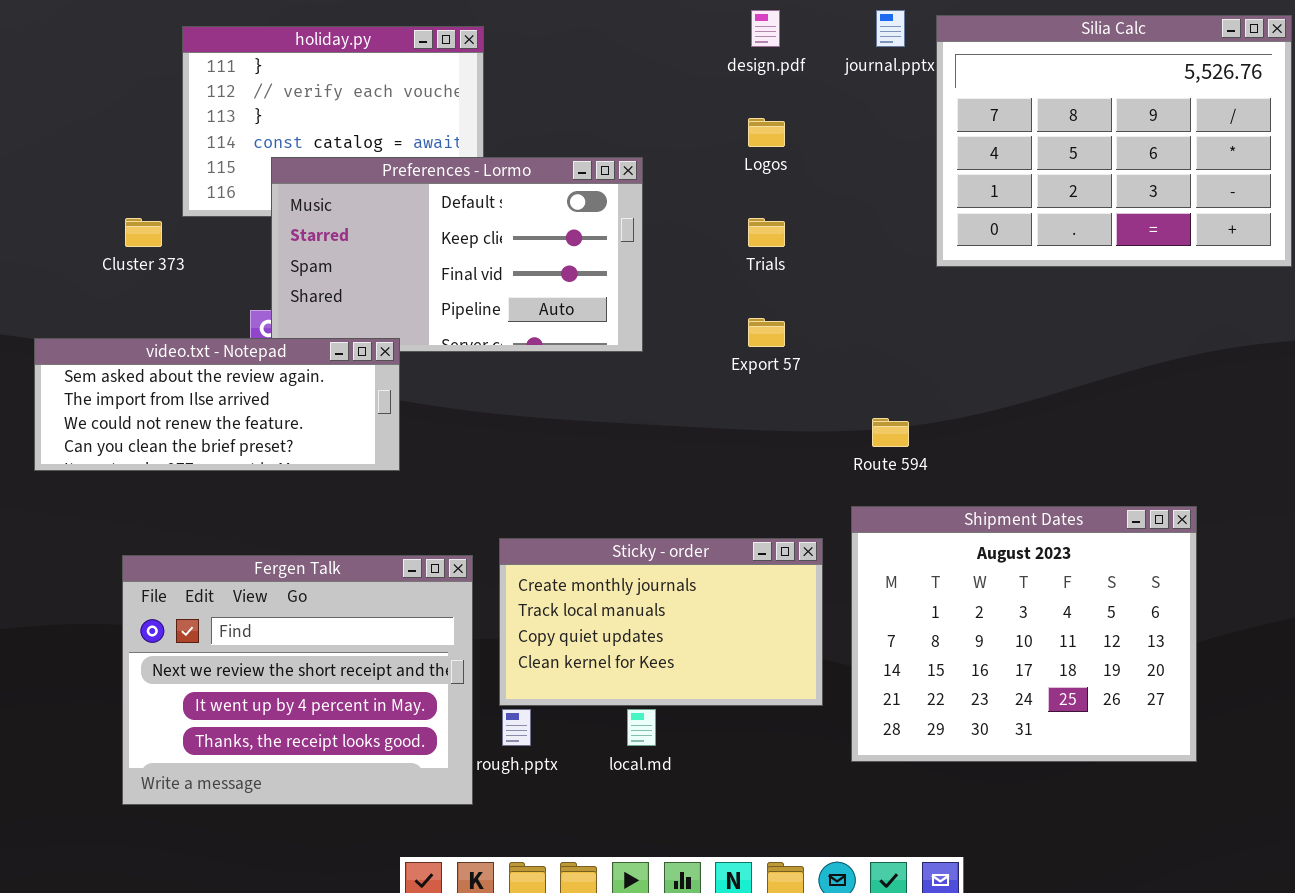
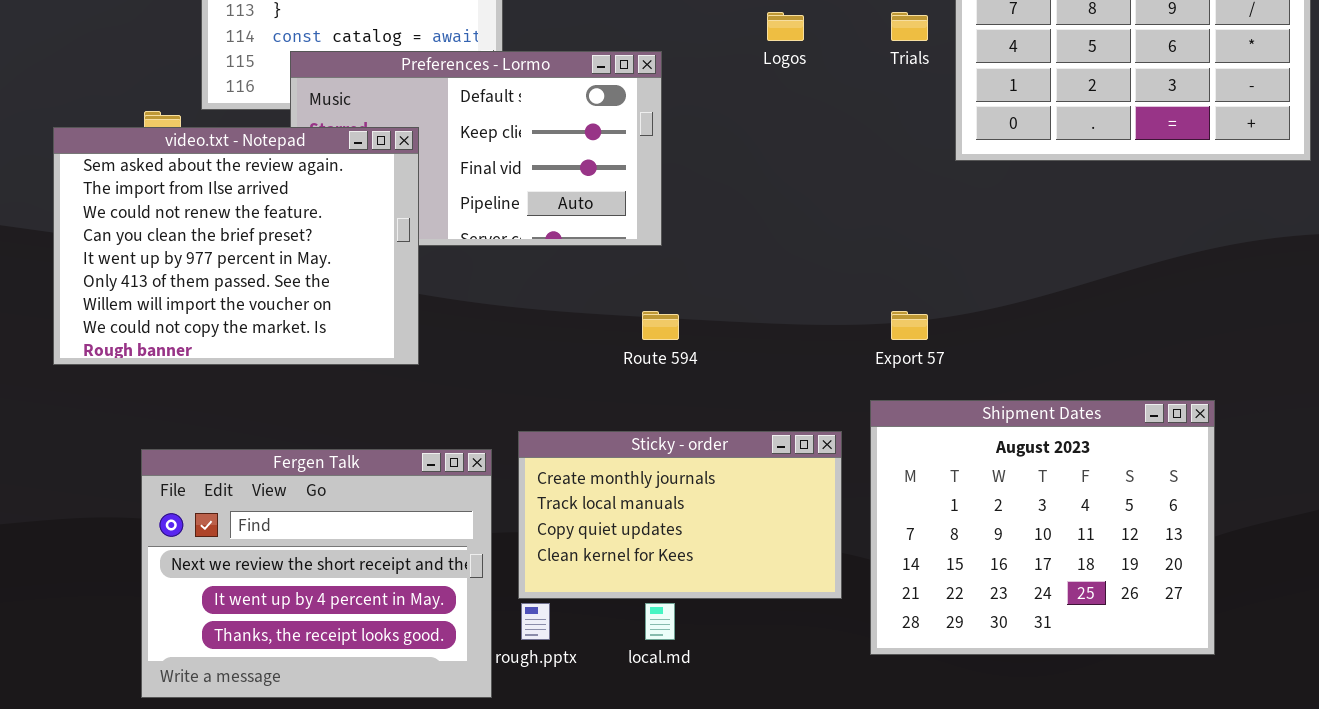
Trials: [748,218,785,247] -> [891,12,928,41], moved
Export 57: [748,318,785,347] -> [891,311,928,340], moved
video.txt - Notepad: [34,338,400,471] -> [53,127,419,365], resized
Route 594: [872,418,909,447] -> [642,311,679,340], moved

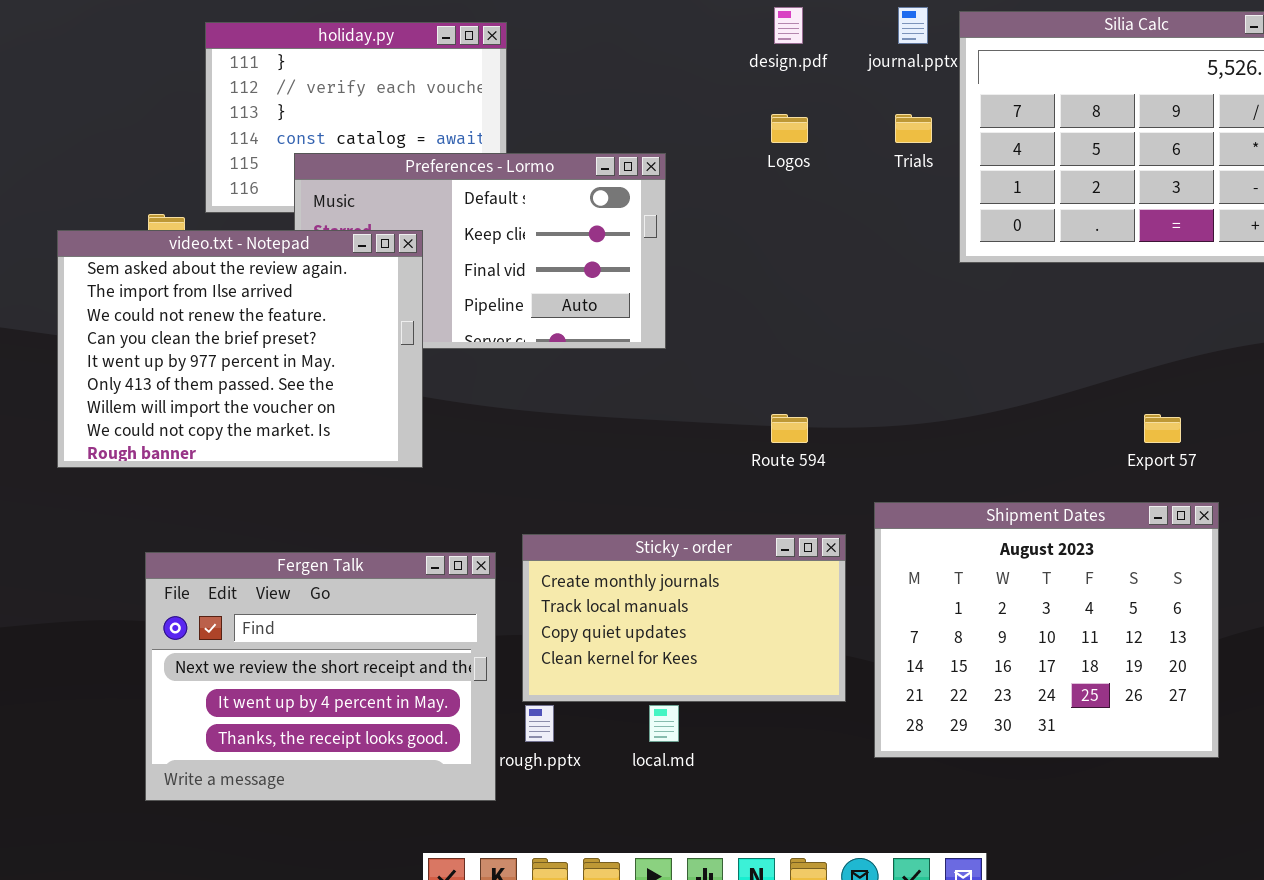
Route 594: [642,311,679,340] -> [771,414,808,443], moved
Export 57: [891,311,928,340] -> [1144,414,1181,443], moved

